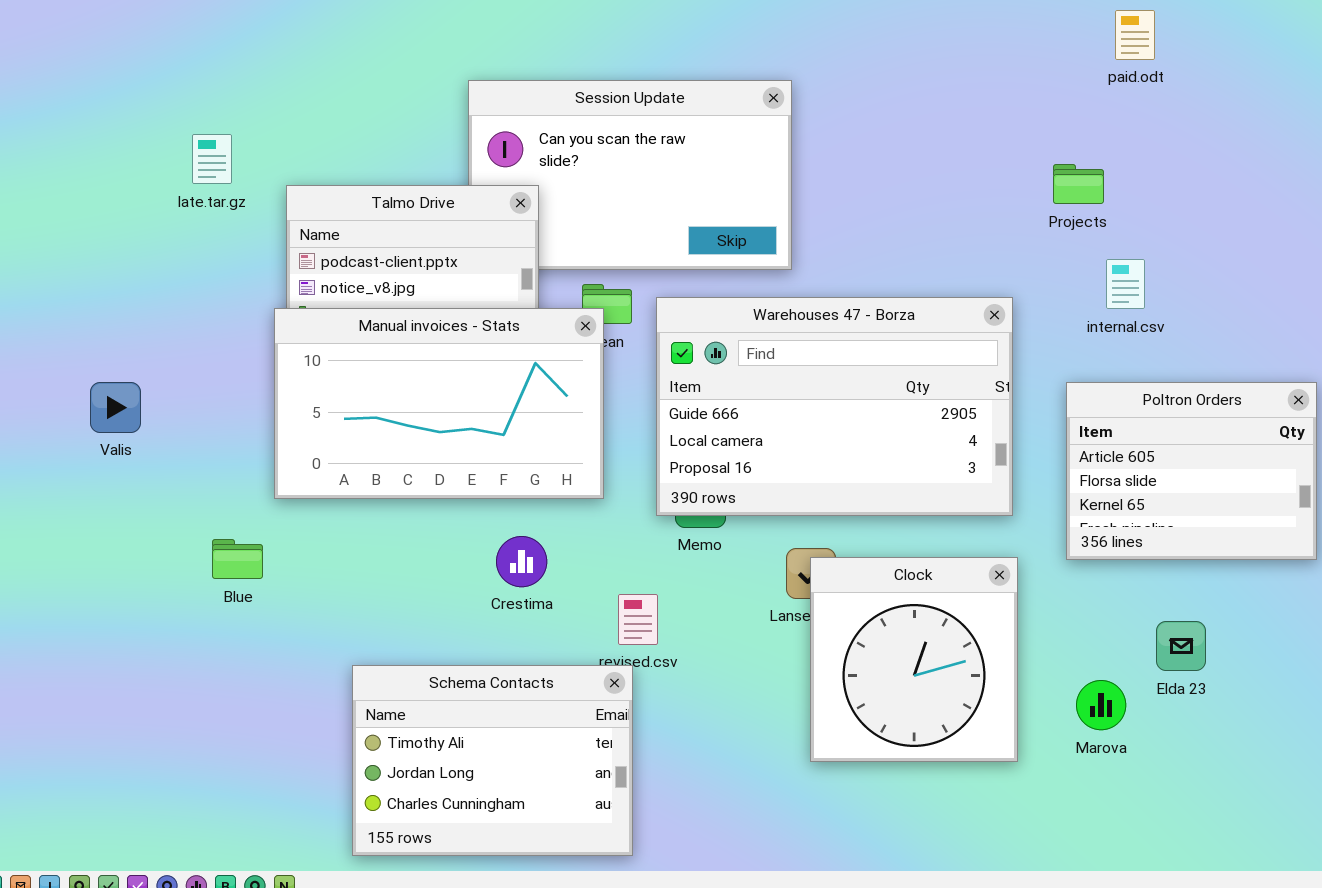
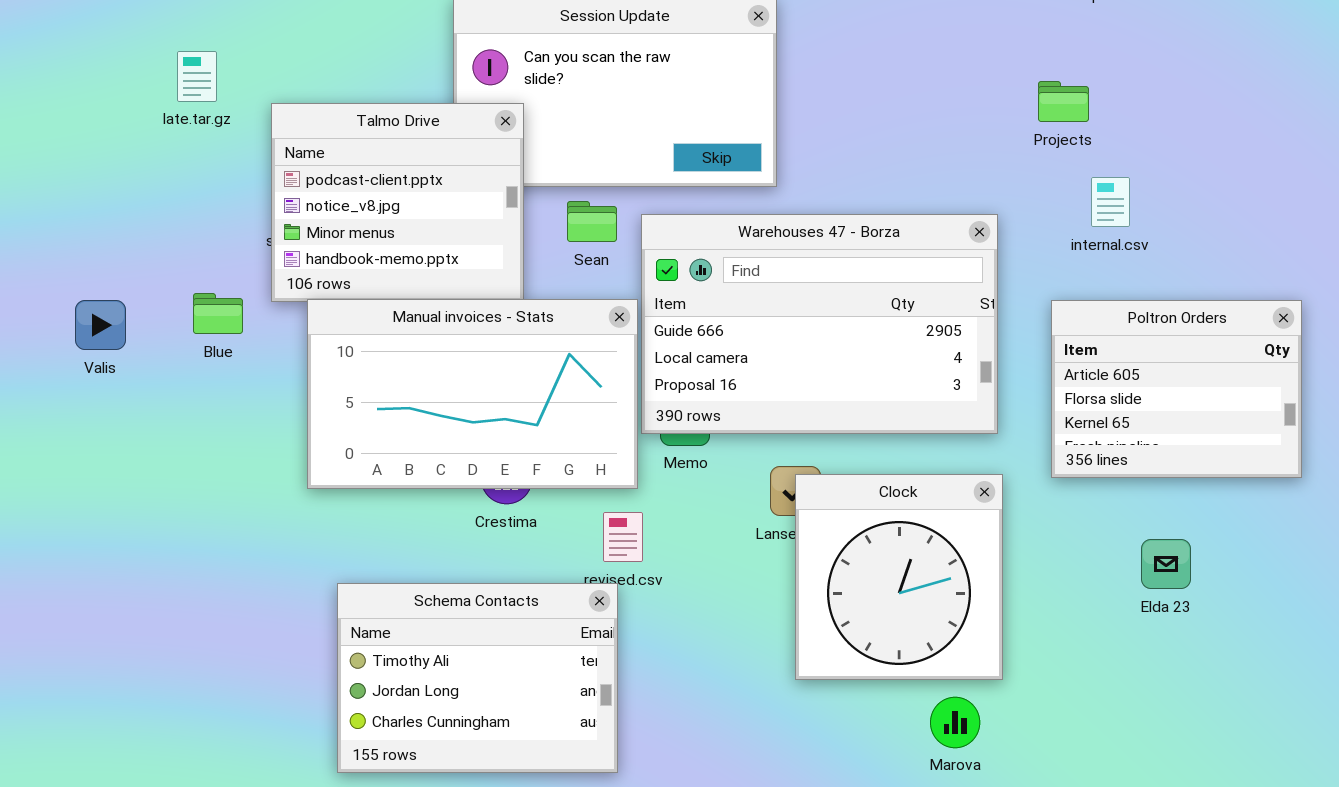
Manual invoices - Stats: [274,308,604,499] -> [307,299,638,489], moved
Blue: [212,539,263,579] -> [193,293,243,334], moved
Marova: [1076,680,1126,730] -> [930,697,980,748], moved

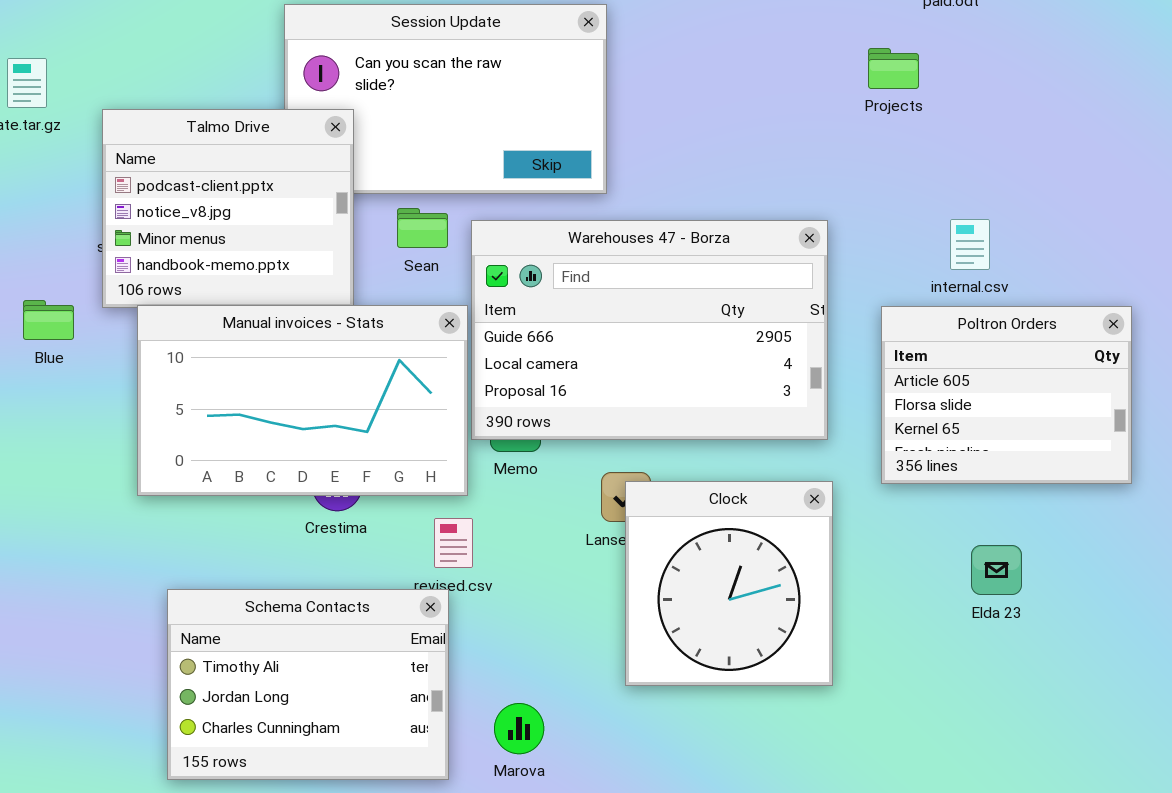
Projects: [1038,81,1089,122] -> [868,48,919,89], moved
internal.csv: [1091,177,1130,227] -> [950,219,990,270], moved
Marova: [930,697,980,748] -> [494,703,544,754], moved

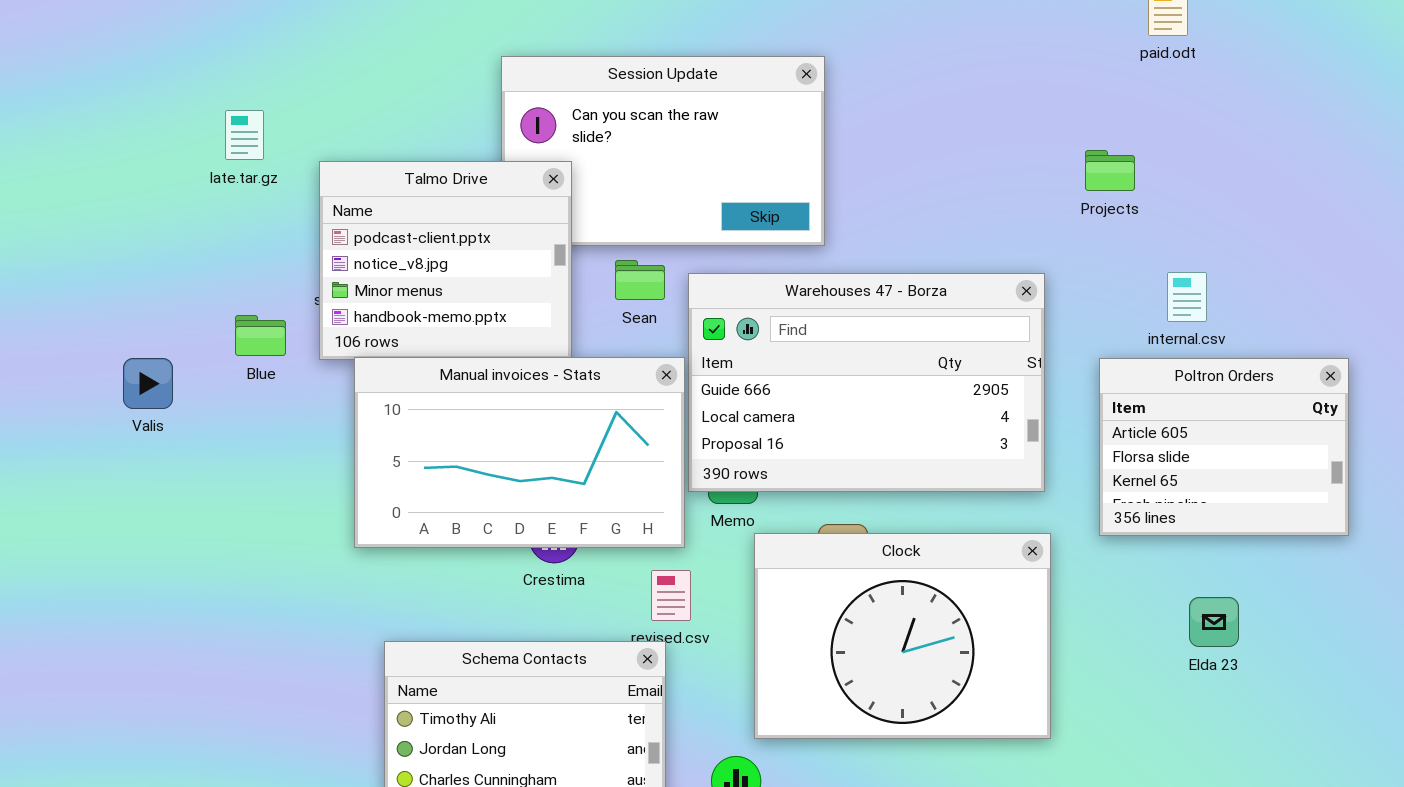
Projects: [868,48,919,89] -> [1085,150,1135,191], moved
Blue: [23,300,74,340] -> [235,315,286,356], moved
Clock: [625,481,833,686] -> [754,533,1051,739], resized

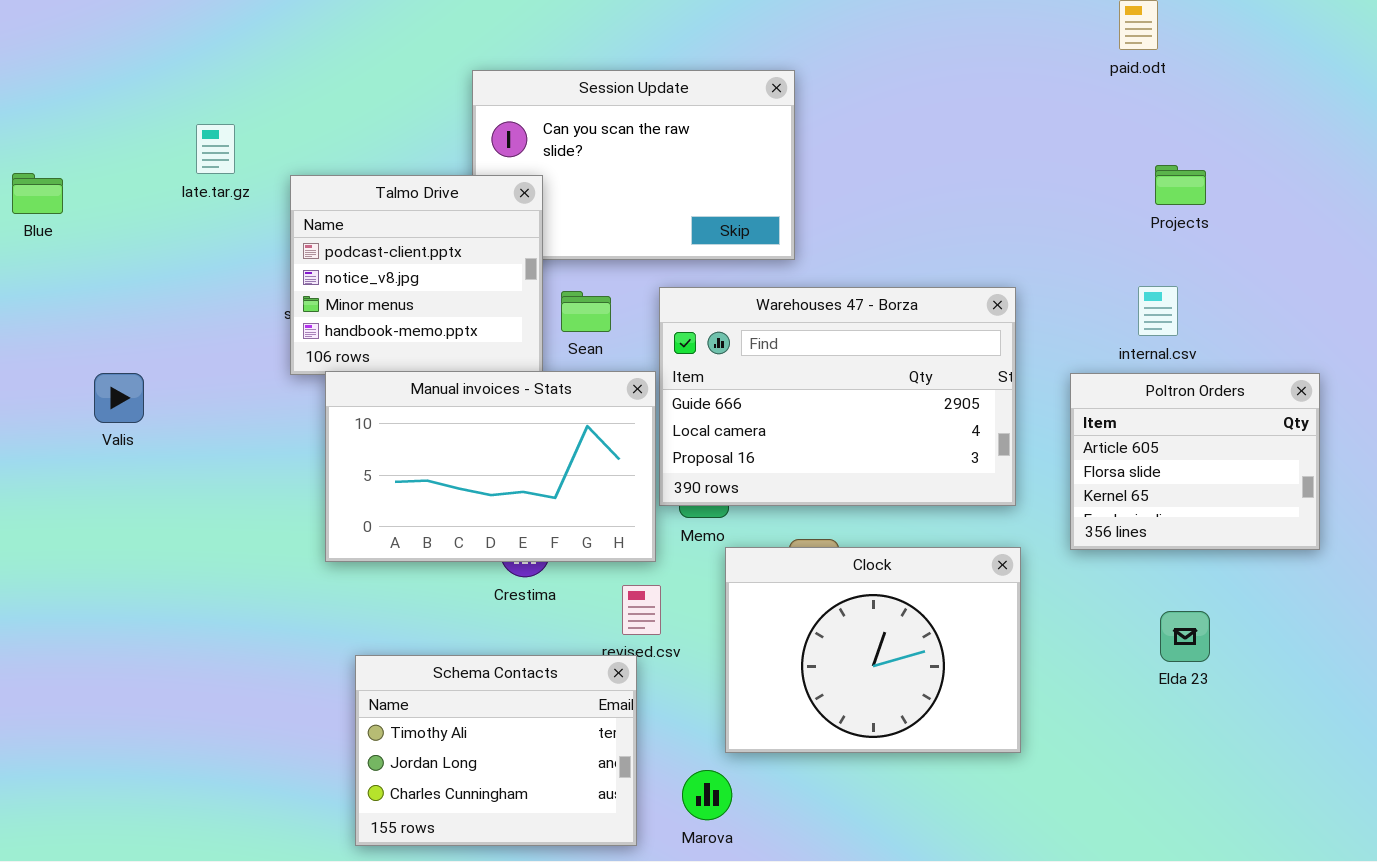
Projects: [1085,150,1135,191] -> [1155,165,1206,205], moved
Sean: [615,260,665,300] -> [561,291,611,332], moved
Blue: [235,315,286,356] -> [12,173,63,214], moved

